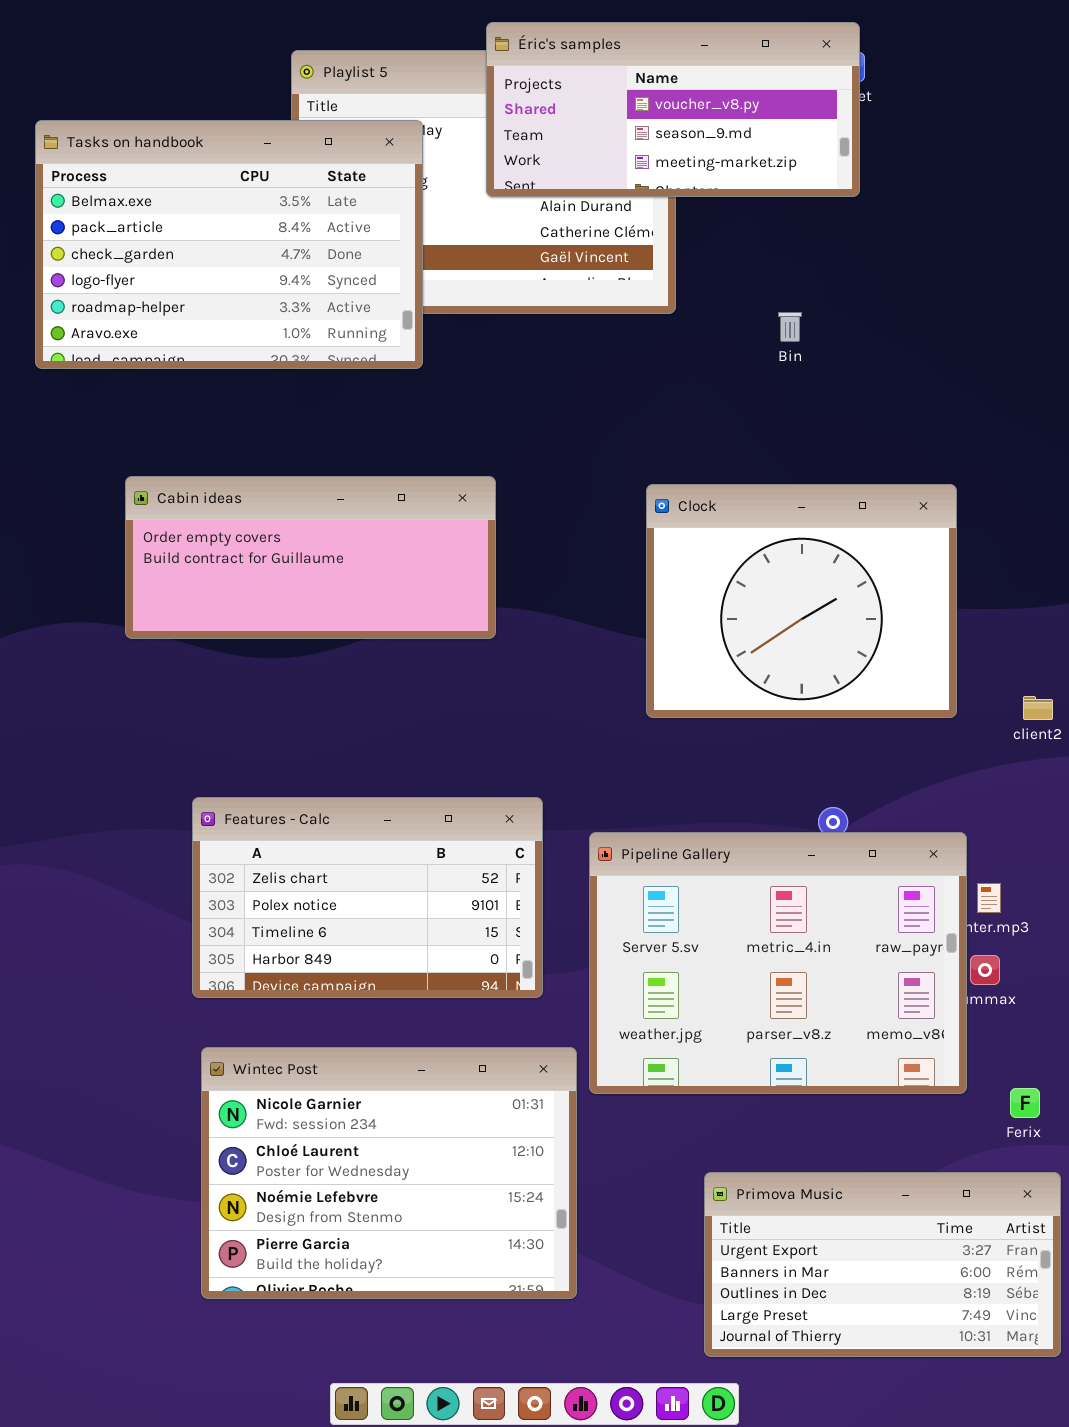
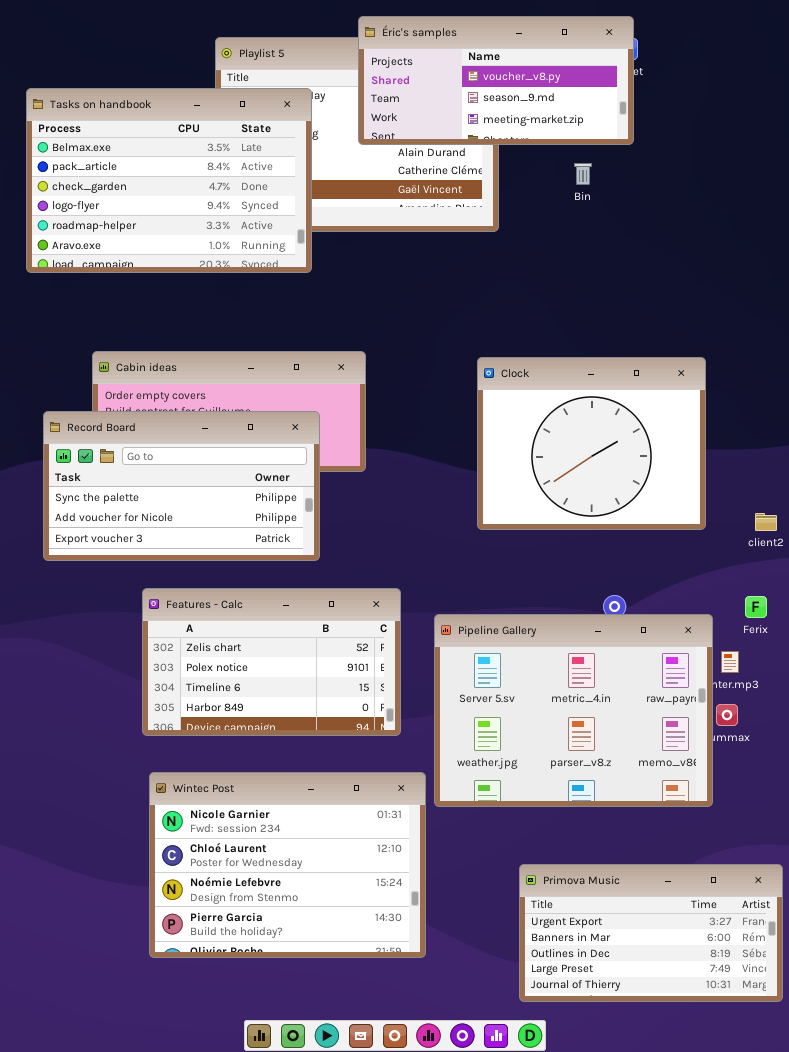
Bin: [778,312,802,342] -> [574,163,592,185], moved
Record Board: none -> [43,411,320,561], opened
Ferix: [1010,1088,1040,1118] -> [745,596,767,618], moved

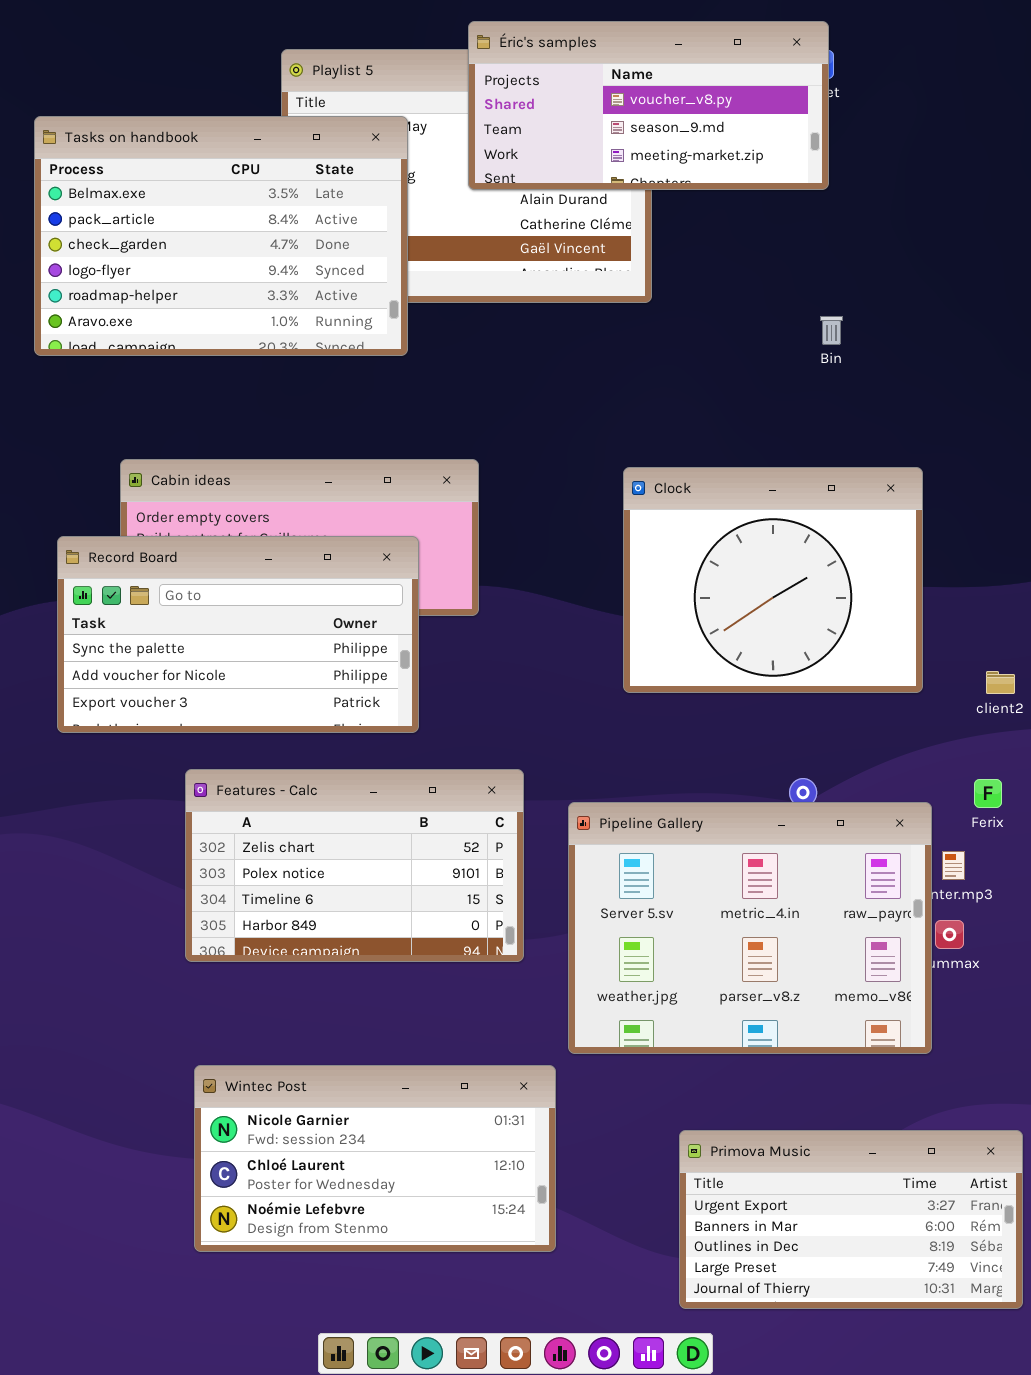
Bin: [574,163,592,185] -> [820,316,843,345], moved
Wintec Post: [149,772,426,958] -> [194,1065,556,1252], resized

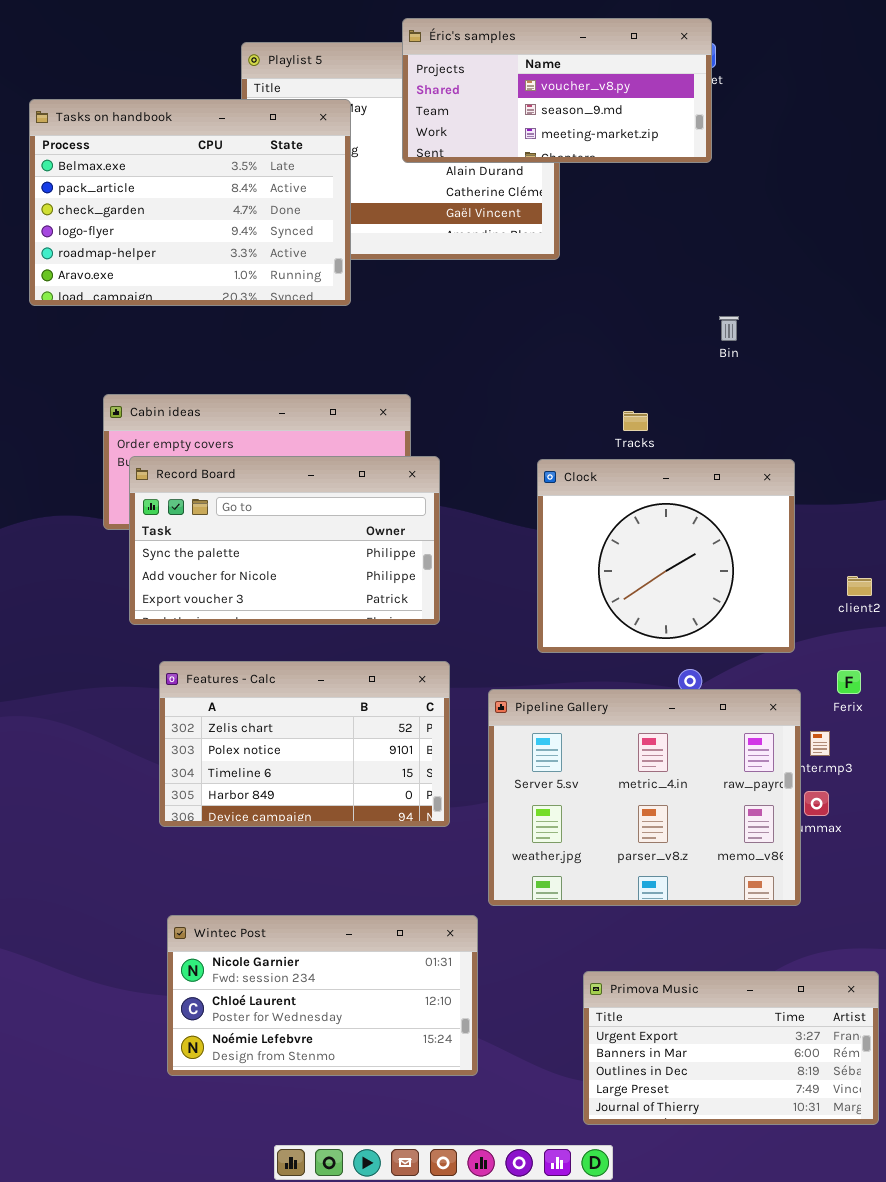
Bin: [820,316,843,345] -> [719,316,739,341], moved
Clock: [623,467,923,693] -> [537,459,795,653], moved
Record Board: [57,536,419,733] -> [129,456,440,625], moved

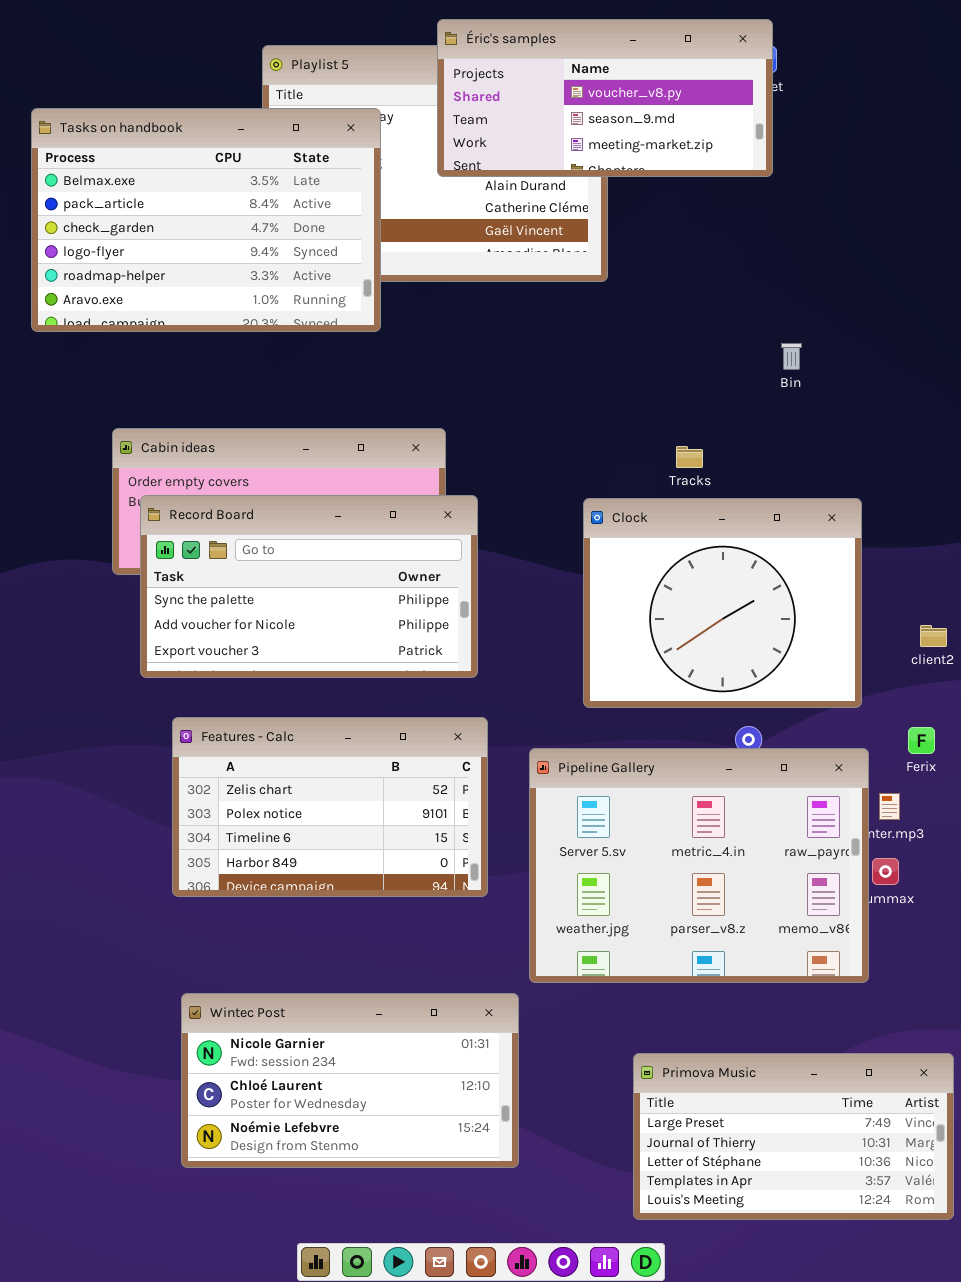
Primova Music: [583,971,879,1125] -> [633,1053,954,1220], scrolled down 3 rows

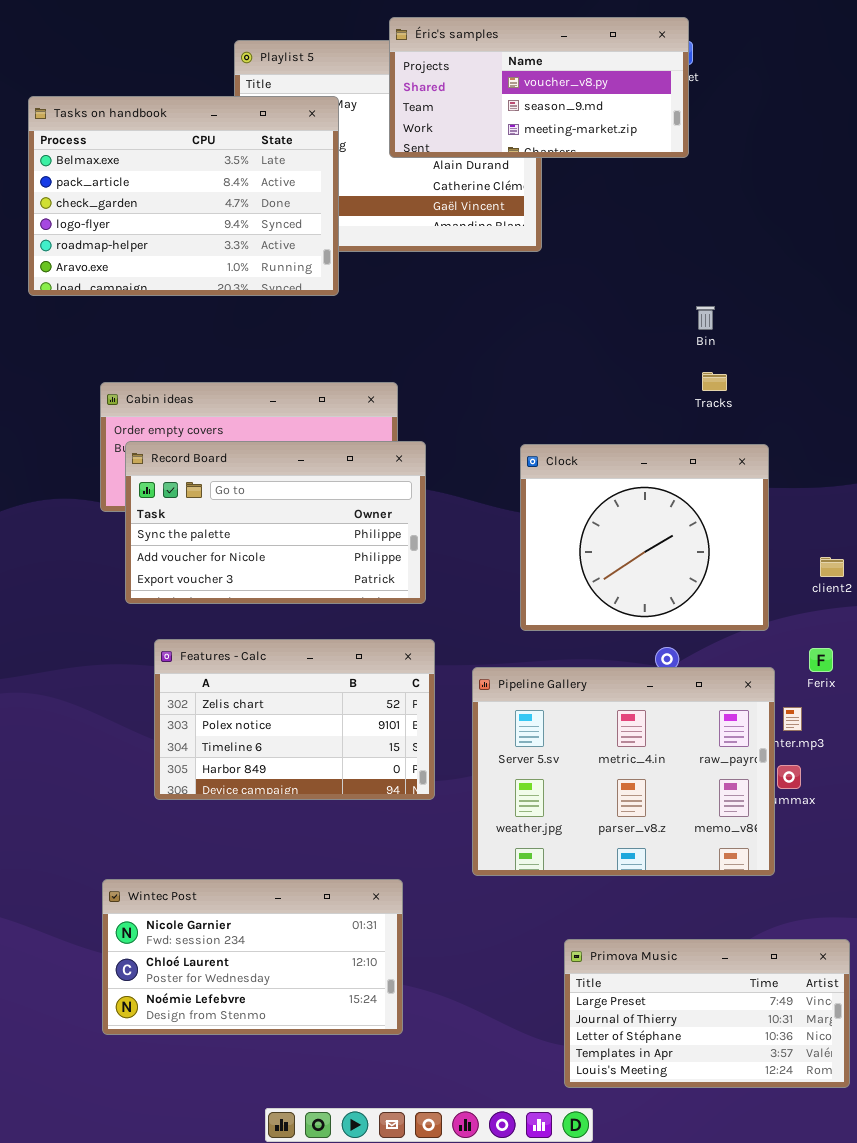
Tracks: [676,446,703,468] -> [702,372,727,391], moved
Wintec Post: [181,993,519,1168] -> [102,879,403,1035], moved

